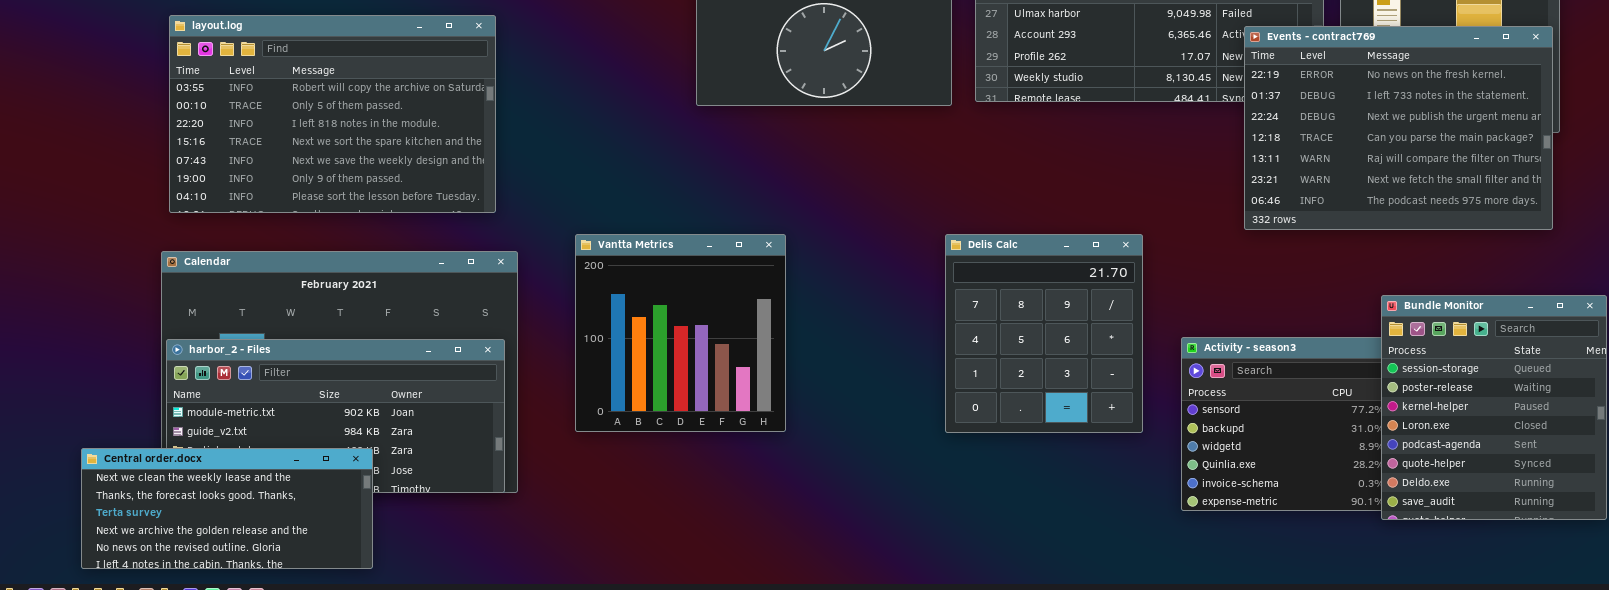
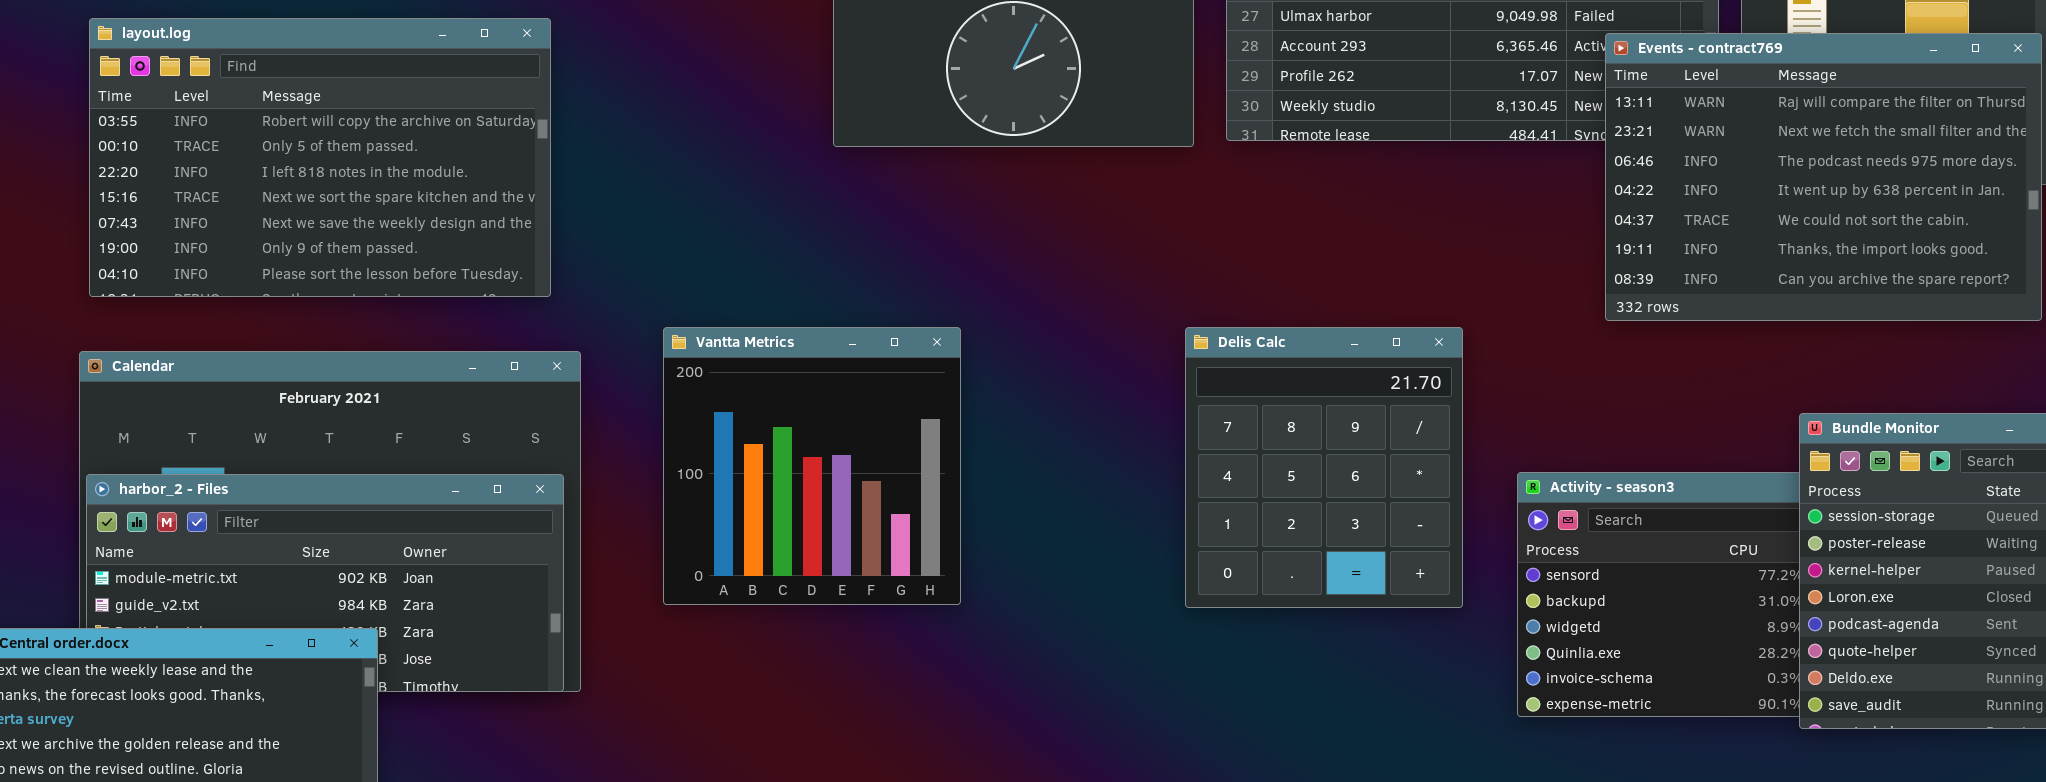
Events - contract769: [1244,26,1553,230] -> [1605,33,2042,321], scrolled down 4 rows

